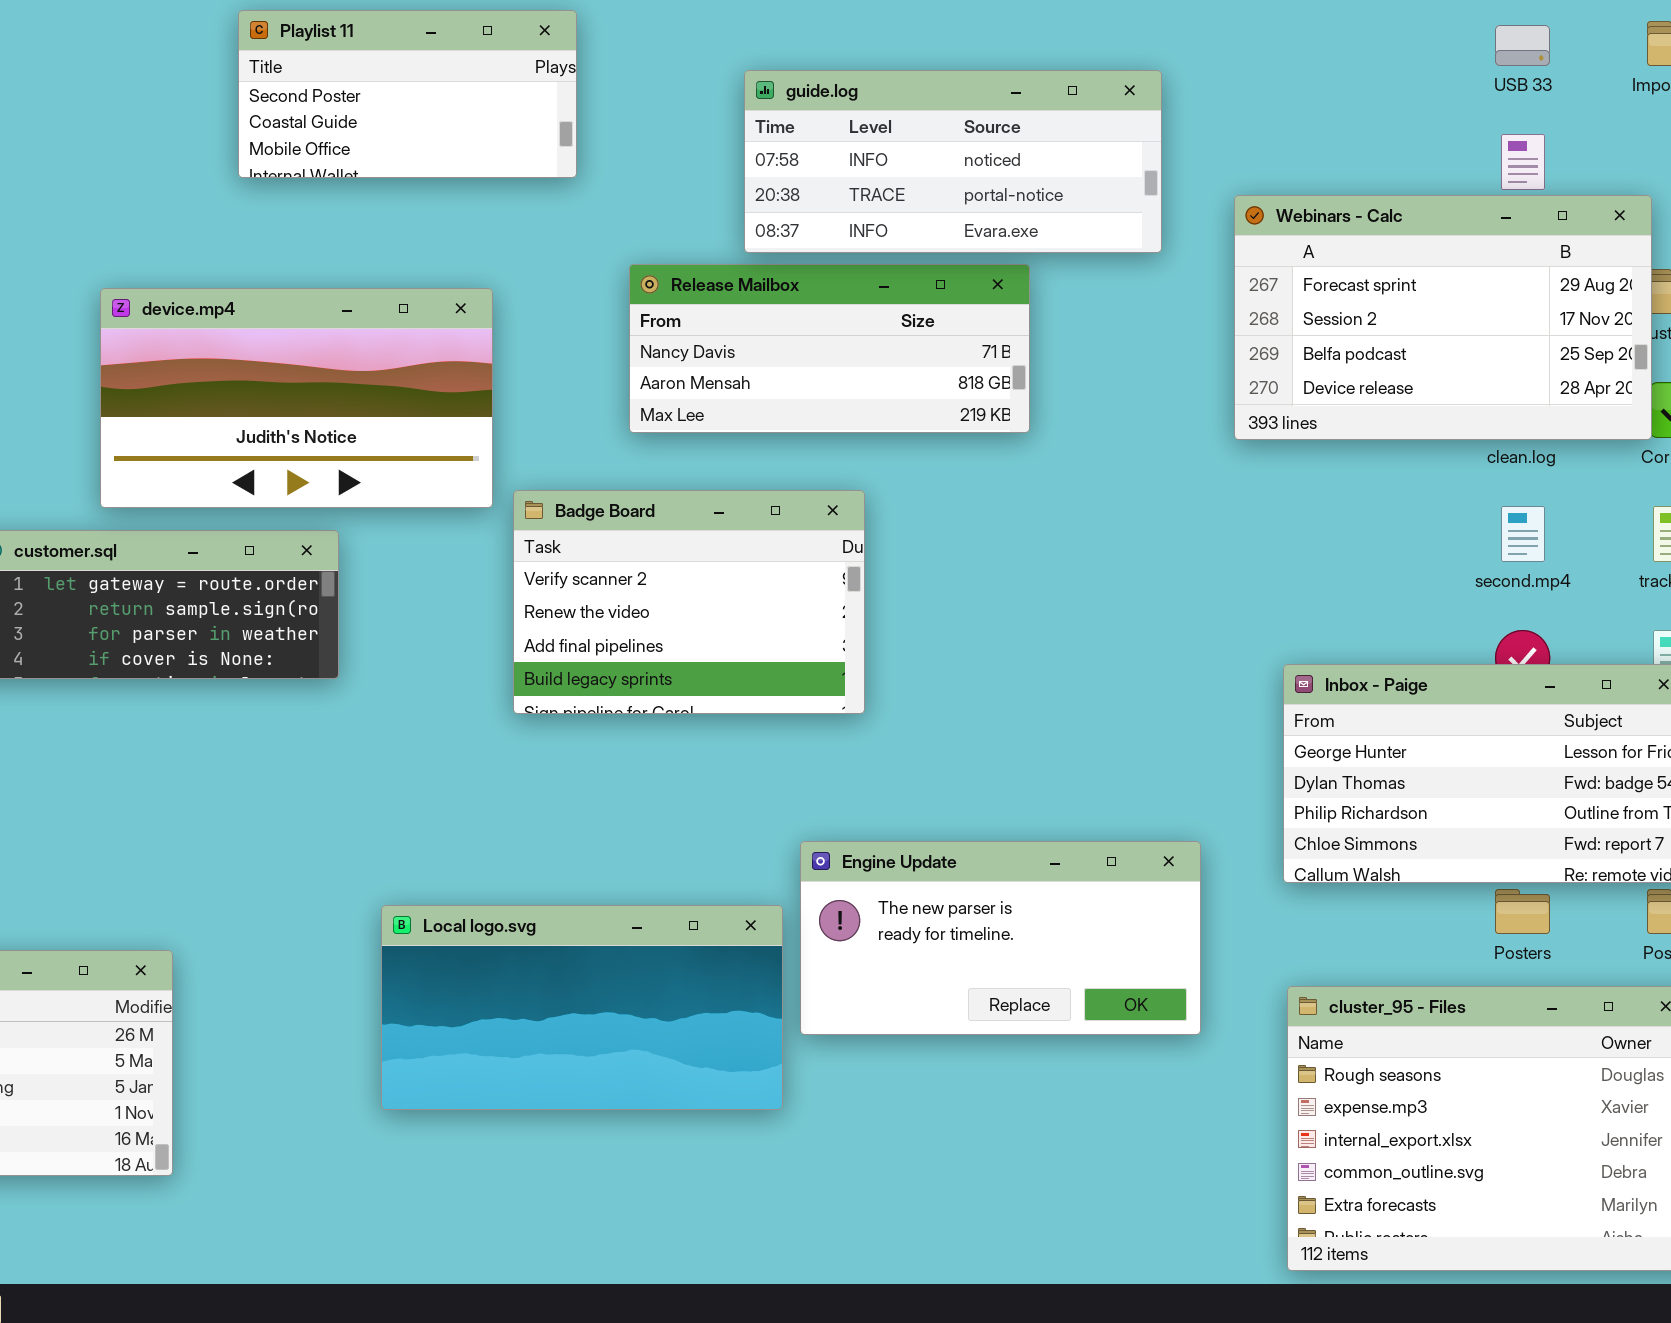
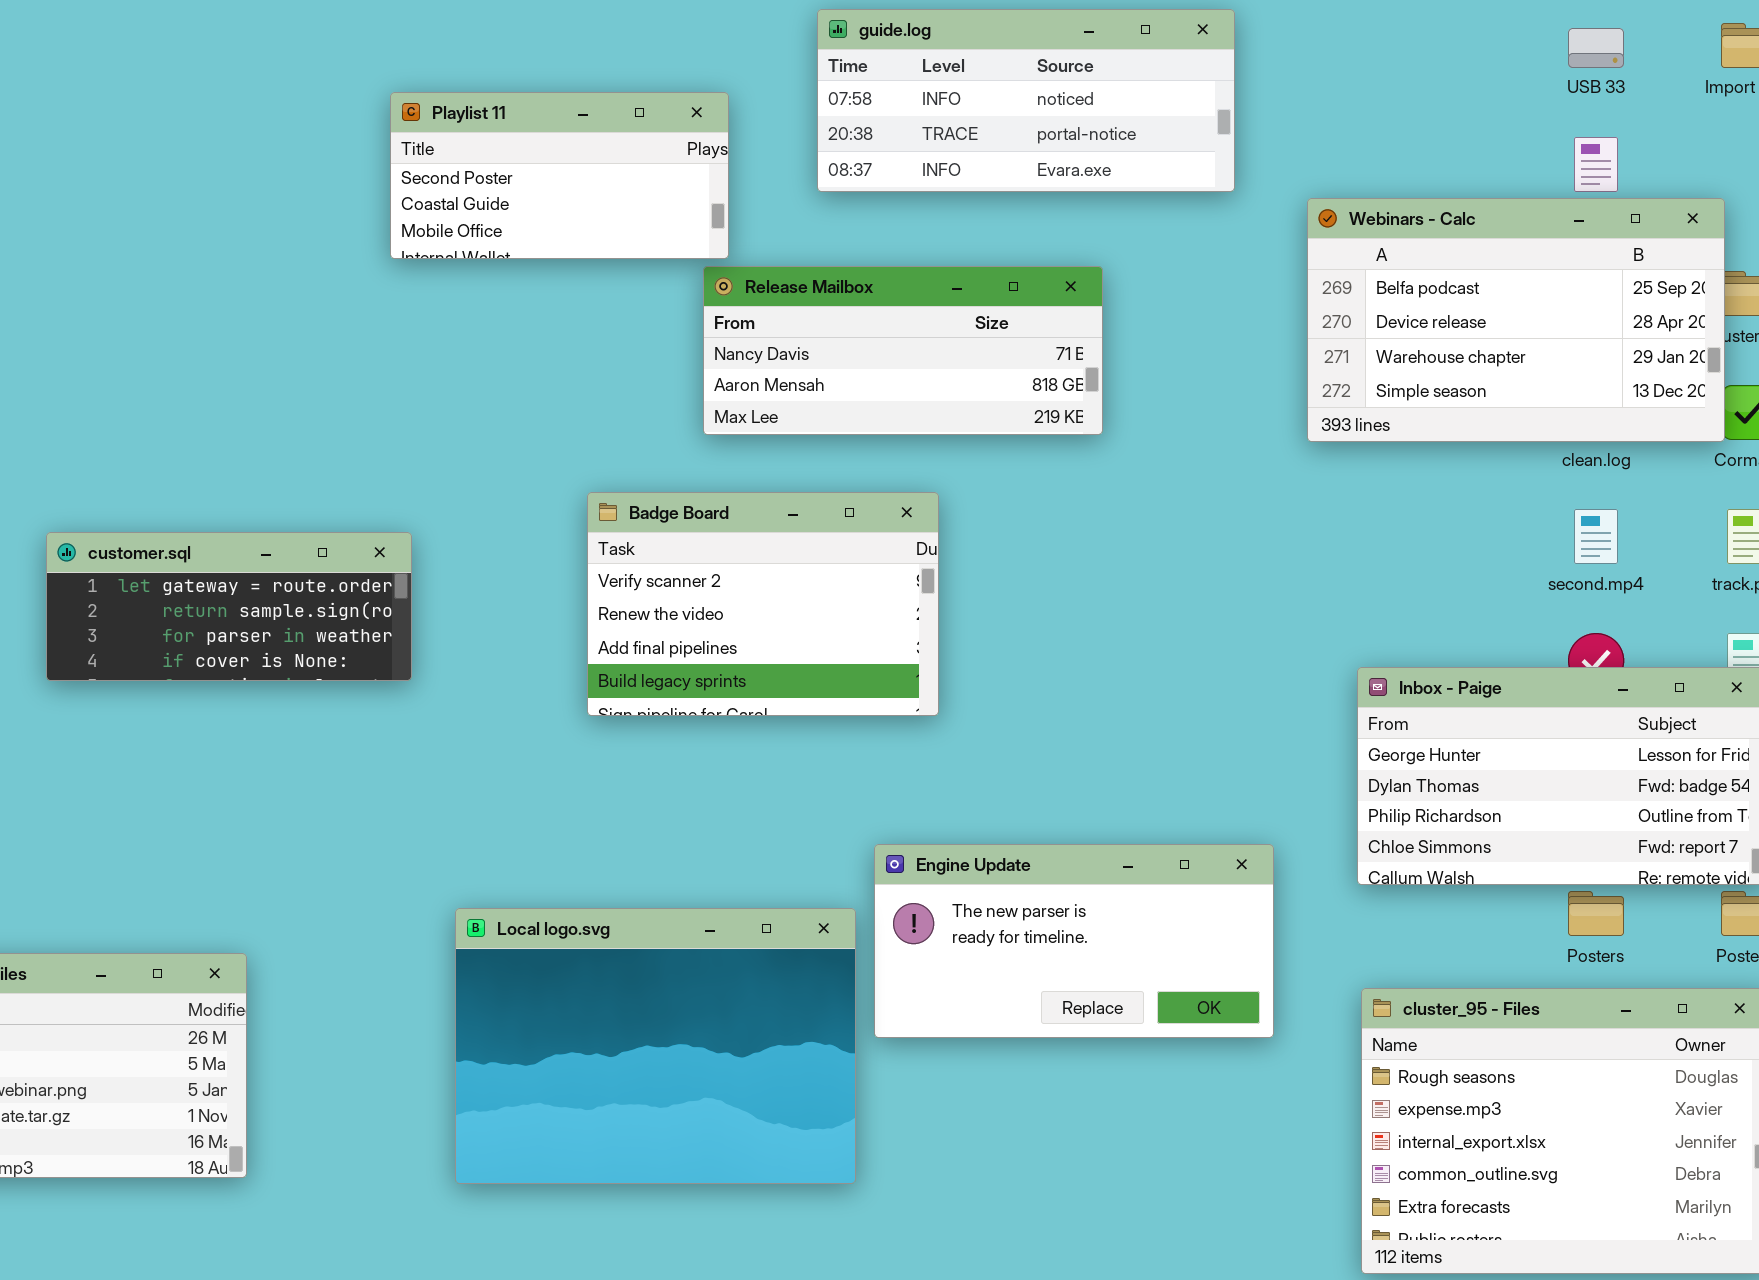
Playlist 11: [238,10,577,178] -> [390,92,729,259], moved
guide.log: [744,70,1162,253] -> [817,9,1235,192], moved
Webinars - Calc: [1234,195,1652,440] -> [1307,198,1725,442], scrolled down 2 rows
device.mp4: [100,288,493,508] -> none, closed
Local logo.svg: [381,905,783,1110] -> [455,908,856,1184], resized

